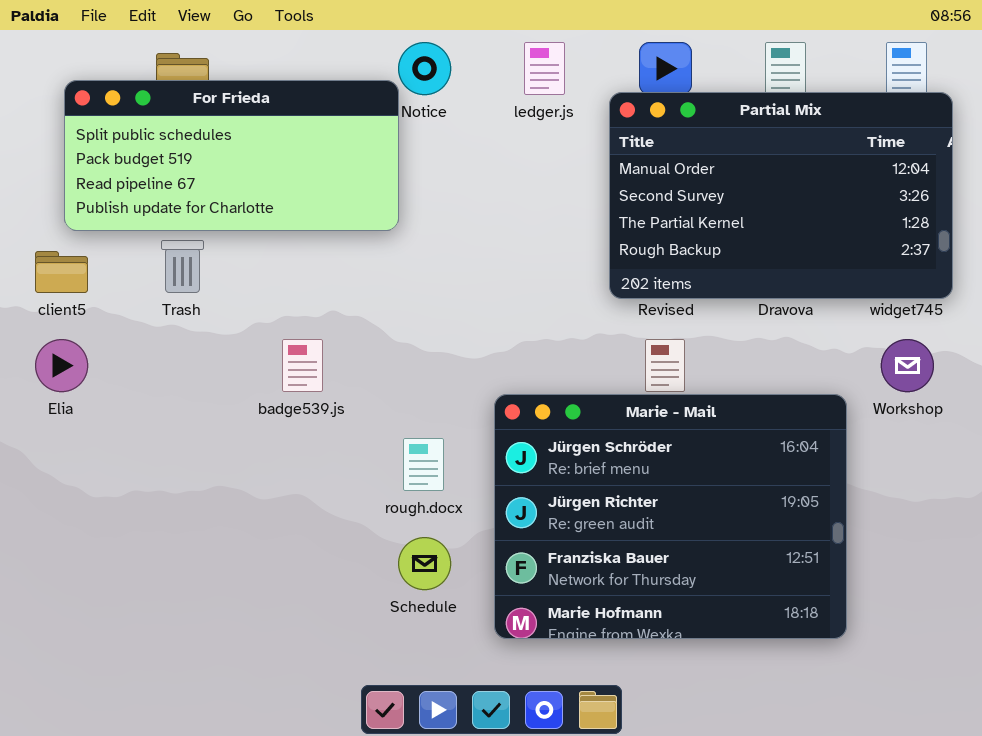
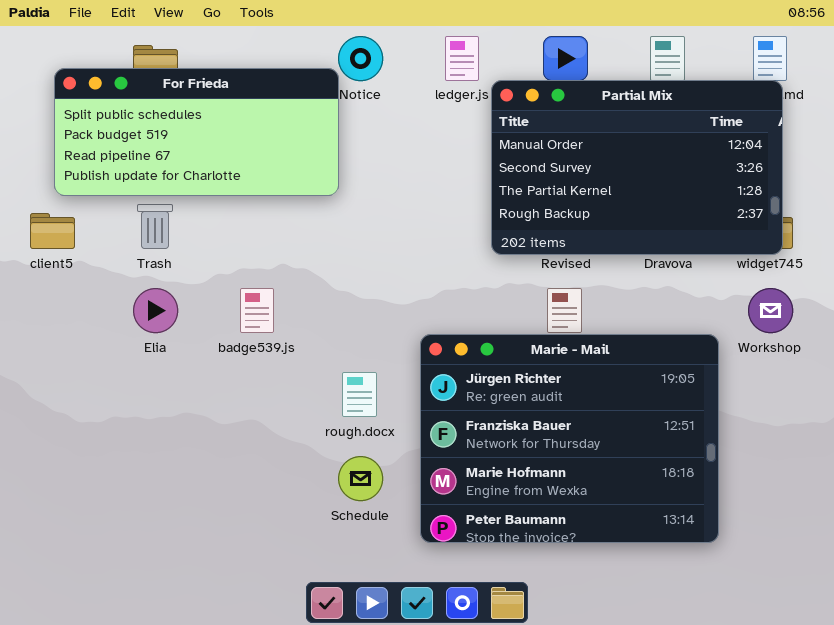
Partial Mix: [609,92,953,299] -> [491,80,783,255], moved
Elia: [35,339,88,392] -> [133,288,178,333], moved
Marie - Mail: [494,394,847,639] -> [420,334,719,543], scrolled down 1 row

